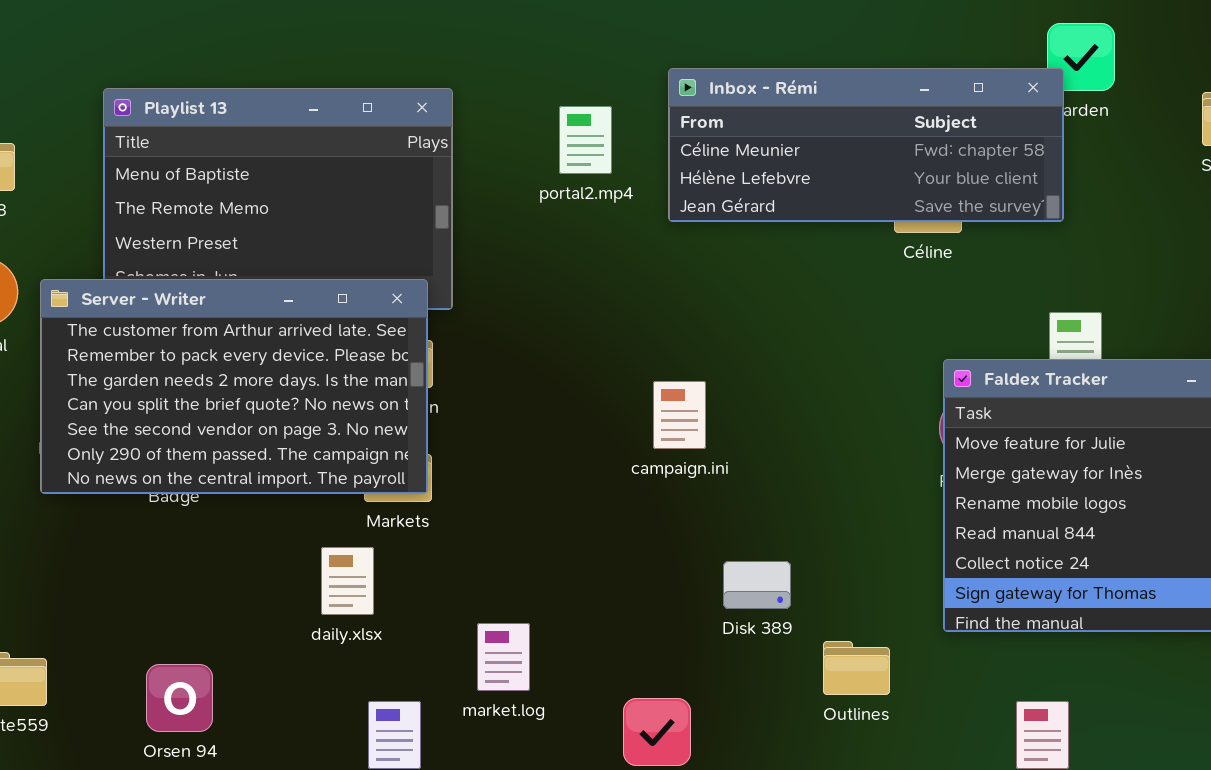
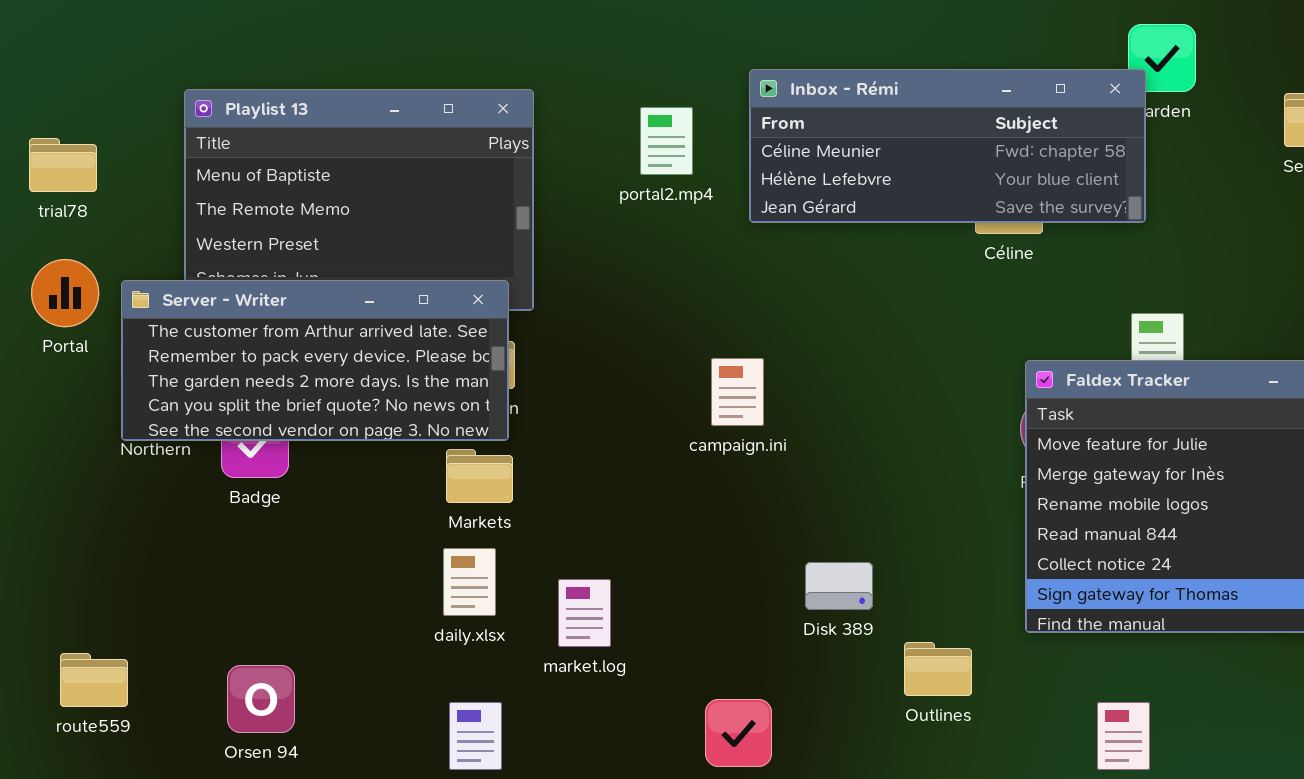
Server - Writer: [40,279,428,494] -> [121,280,509,441], resized
campaign.ini: [653,381,706,449] -> [711,358,764,426], moved
daily.xlsx: [321,547,374,615] -> [443,548,496,616], moved
market.log: [477,623,530,691] -> [558,579,611,647], moved

